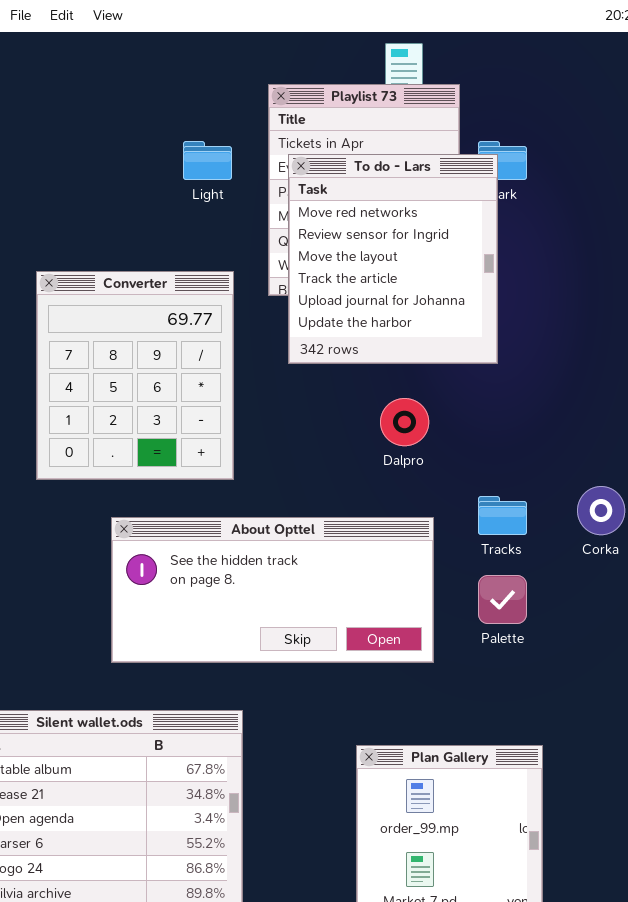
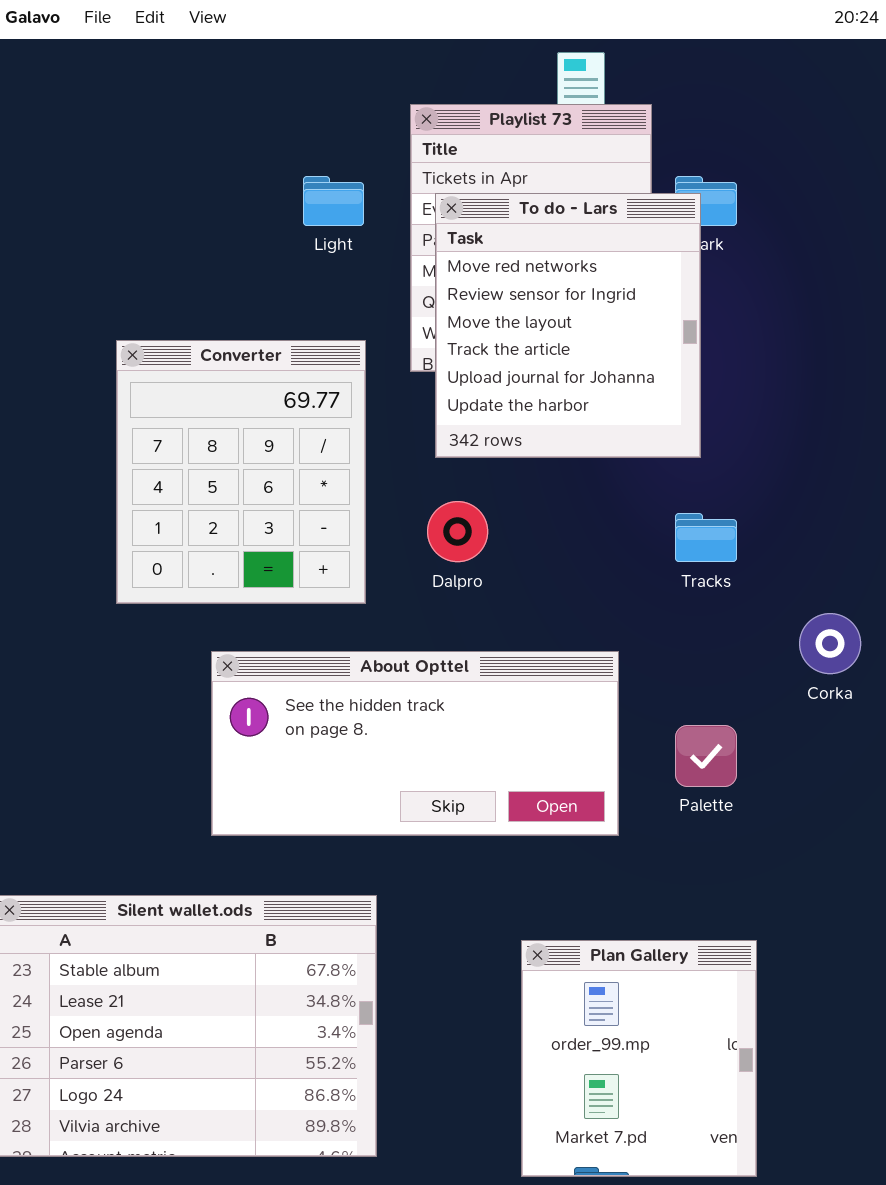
Dalpro: [380,398,429,446] -> [427,501,488,562], moved
Tracks: [478,496,527,535] -> [675,513,737,562], moved

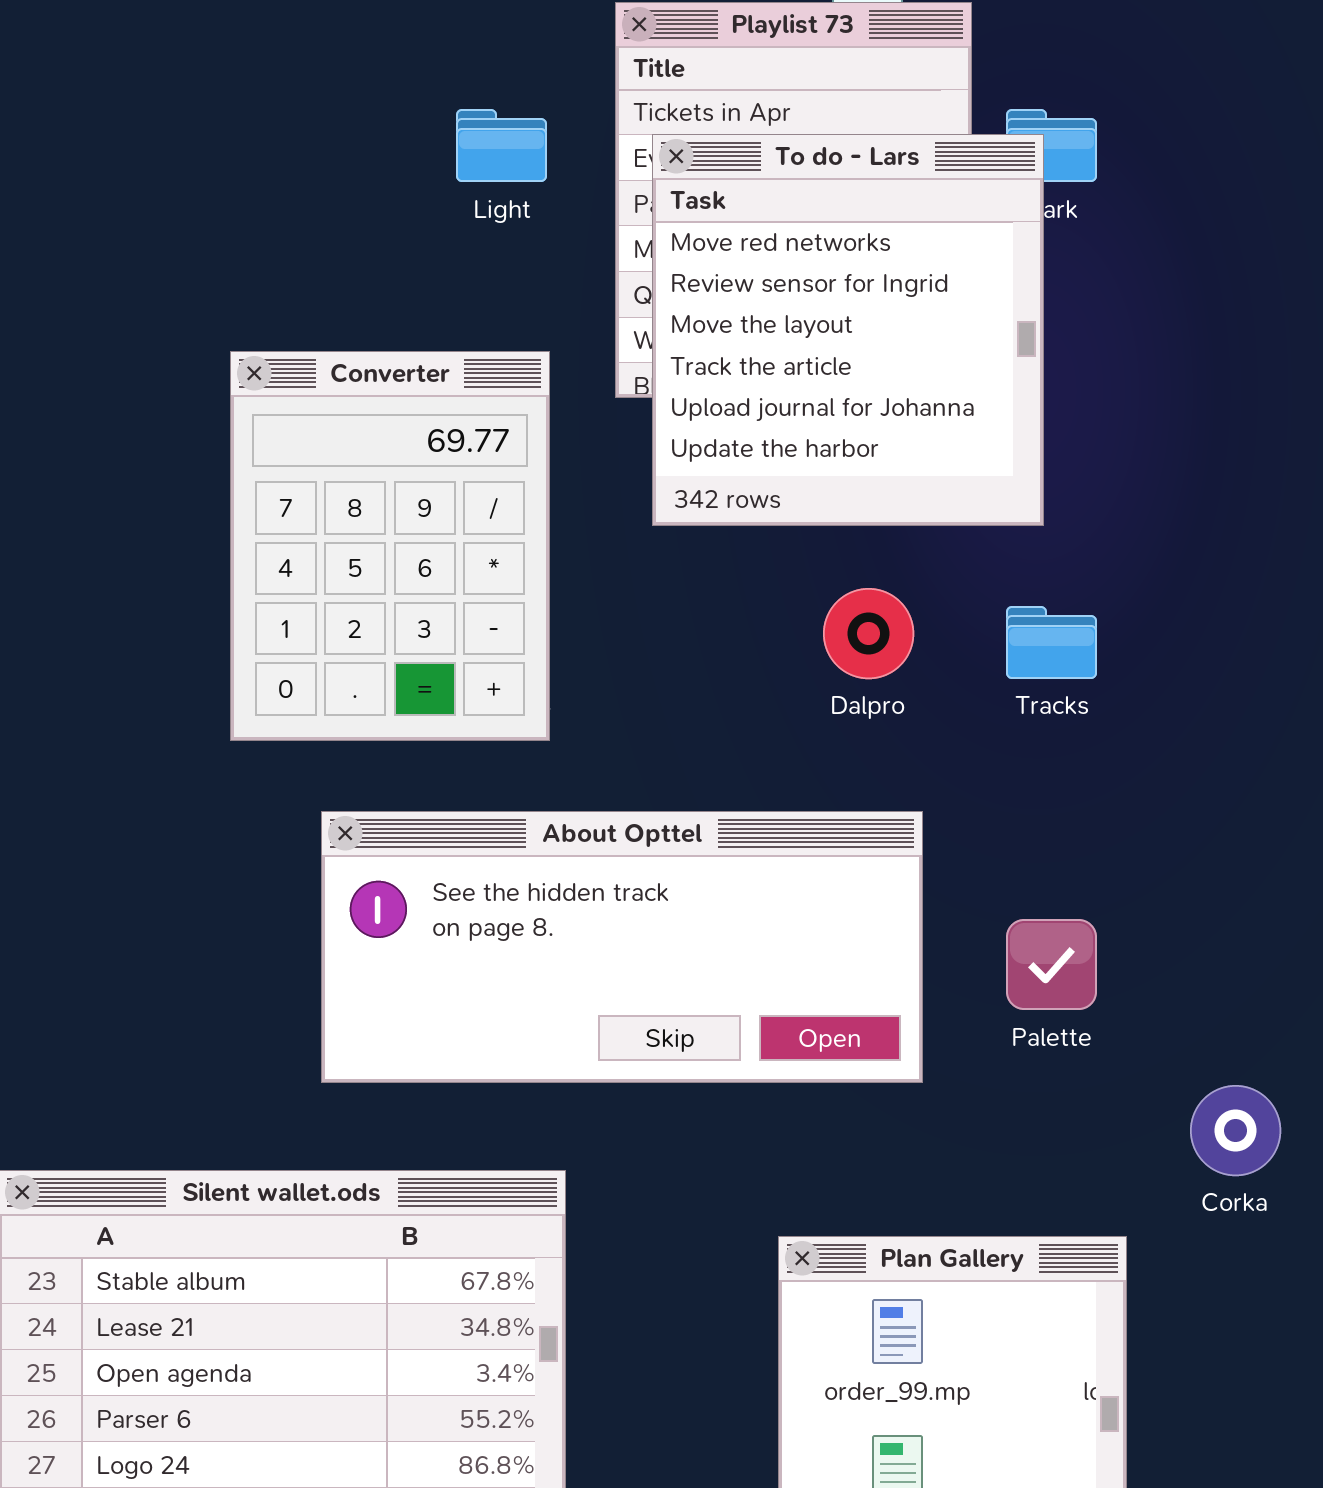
Converter: [116,340,366,604] -> [230,351,550,741], resized
Dalpro: [427,501,488,562] -> [823,588,914,679], moved
Corka: [799,613,861,674] -> [1190,1085,1281,1176], moved

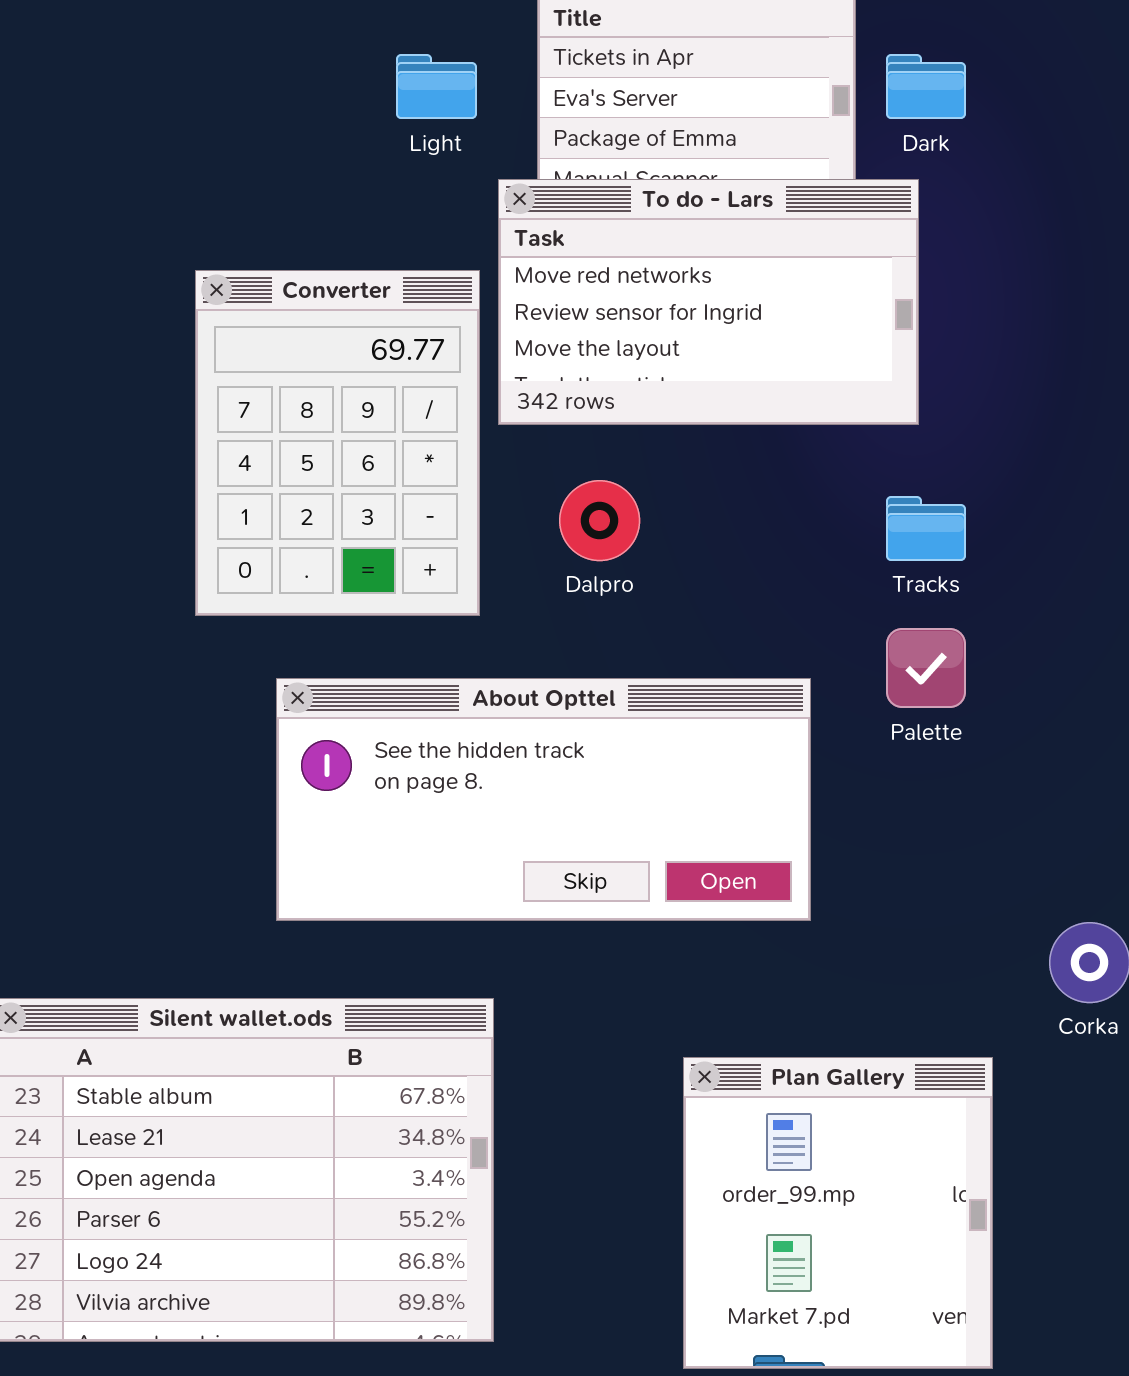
To do - Lars: [652,134,1044,526] -> [498,179,919,425], resized
Dalpro: [823,588,914,679] -> [559,480,640,561], moved
Palette: [1006,919,1097,1010] -> [886,628,966,708], moved

